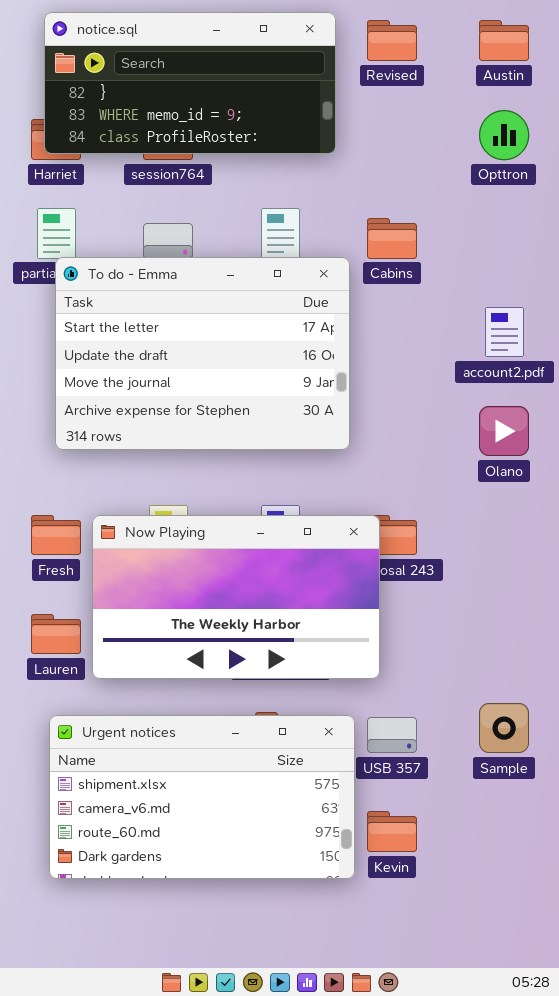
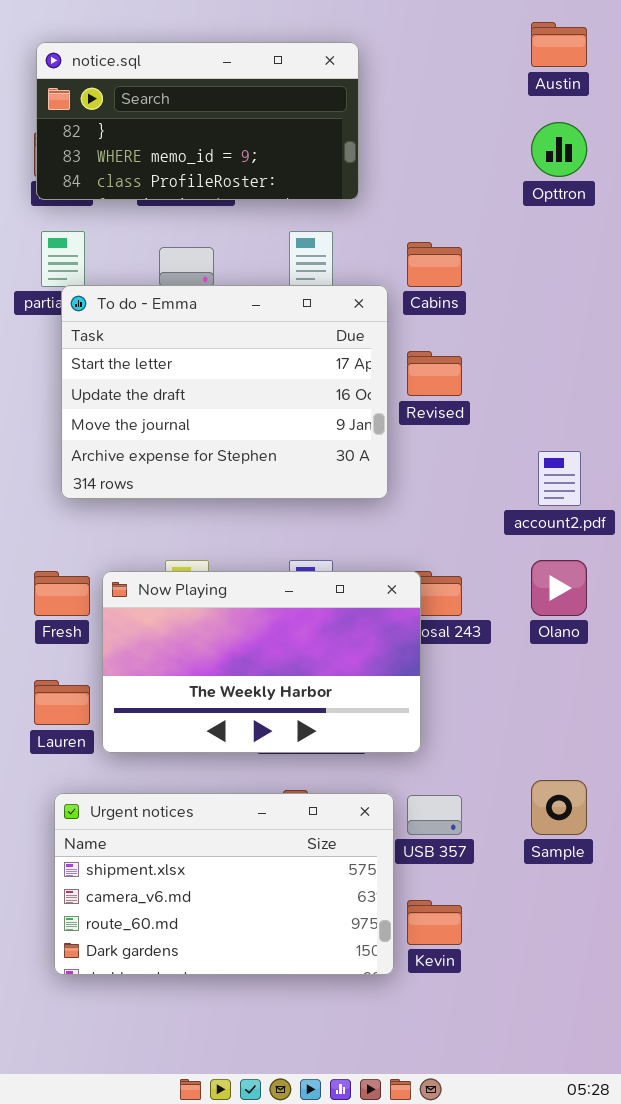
notice.sql: [44,12,336,154] -> [36,42,359,200], moved
Revised: [367,20,417,61] -> [407,351,462,396], moved
account2.pdf: [485,307,524,357] -> [538,451,581,506], moved
Olano: [479,406,529,456] -> [531,560,587,616], moved

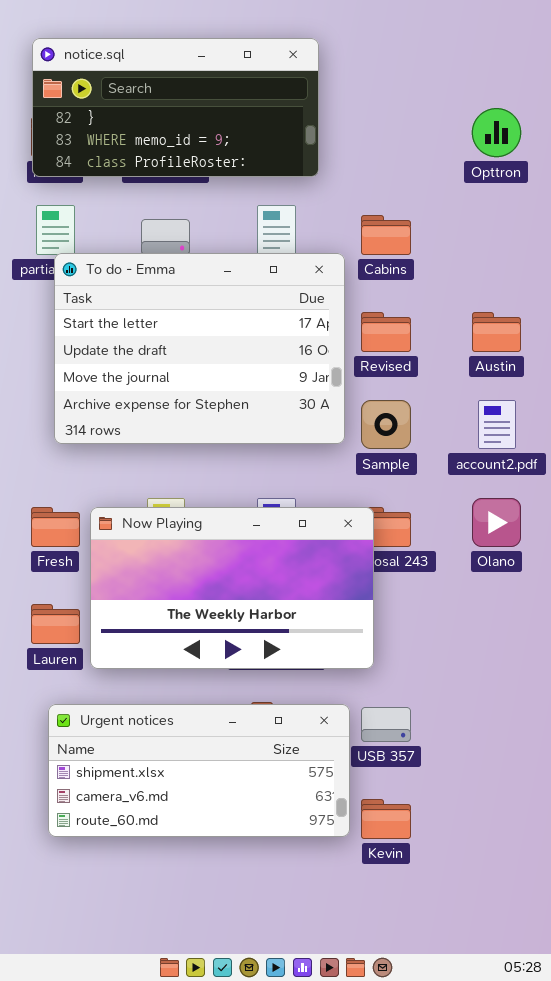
Austin: [531,22,587,67] -> [472,312,521,352], moved
Sample: [531,780,587,835] -> [361,400,411,449], moved
Urgent notices: [54,793,394,975] -> [48,704,350,837], resized

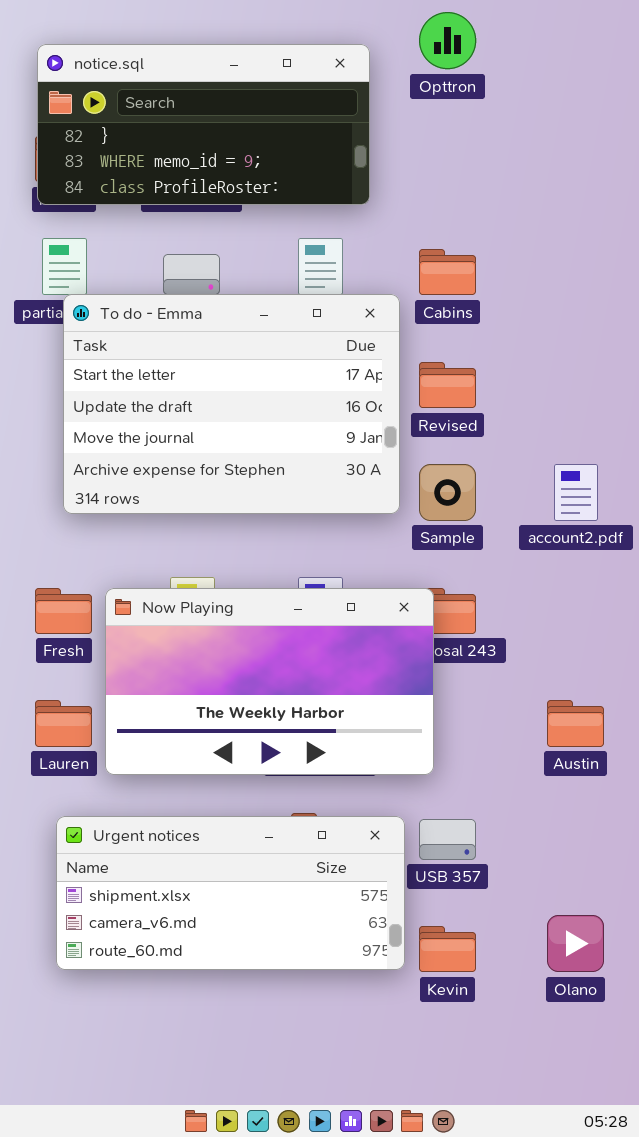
Opttron: [472,108,521,157] -> [419,12,476,69], moved
Austin: [472,312,521,352] -> [547,700,604,747], moved
Olano: [472,498,521,547] -> [547,915,604,972], moved

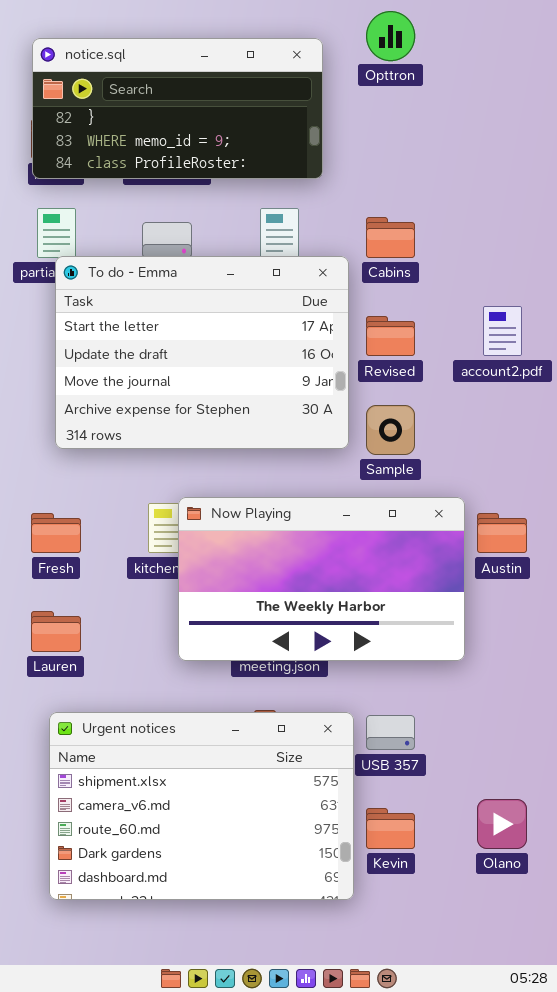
account2.pdf: [554,464,598,521] -> [483,306,522,356], moved
Now Playing: [105,588,434,775] -> [178,497,465,661], moved
Austin: [547,700,604,747] -> [477,513,527,553], moved
Urgent notices: [56,816,405,970] -> [49,712,354,900], resized

